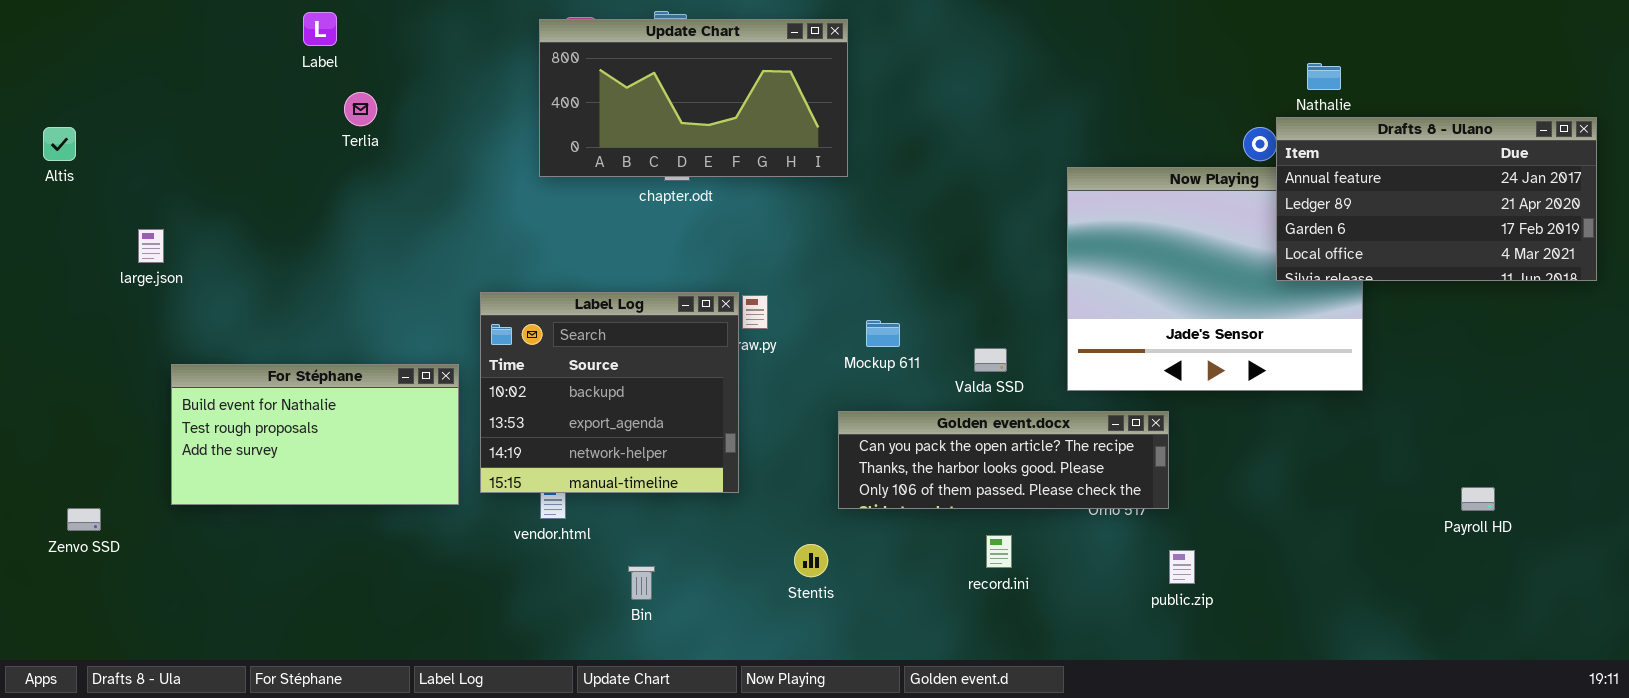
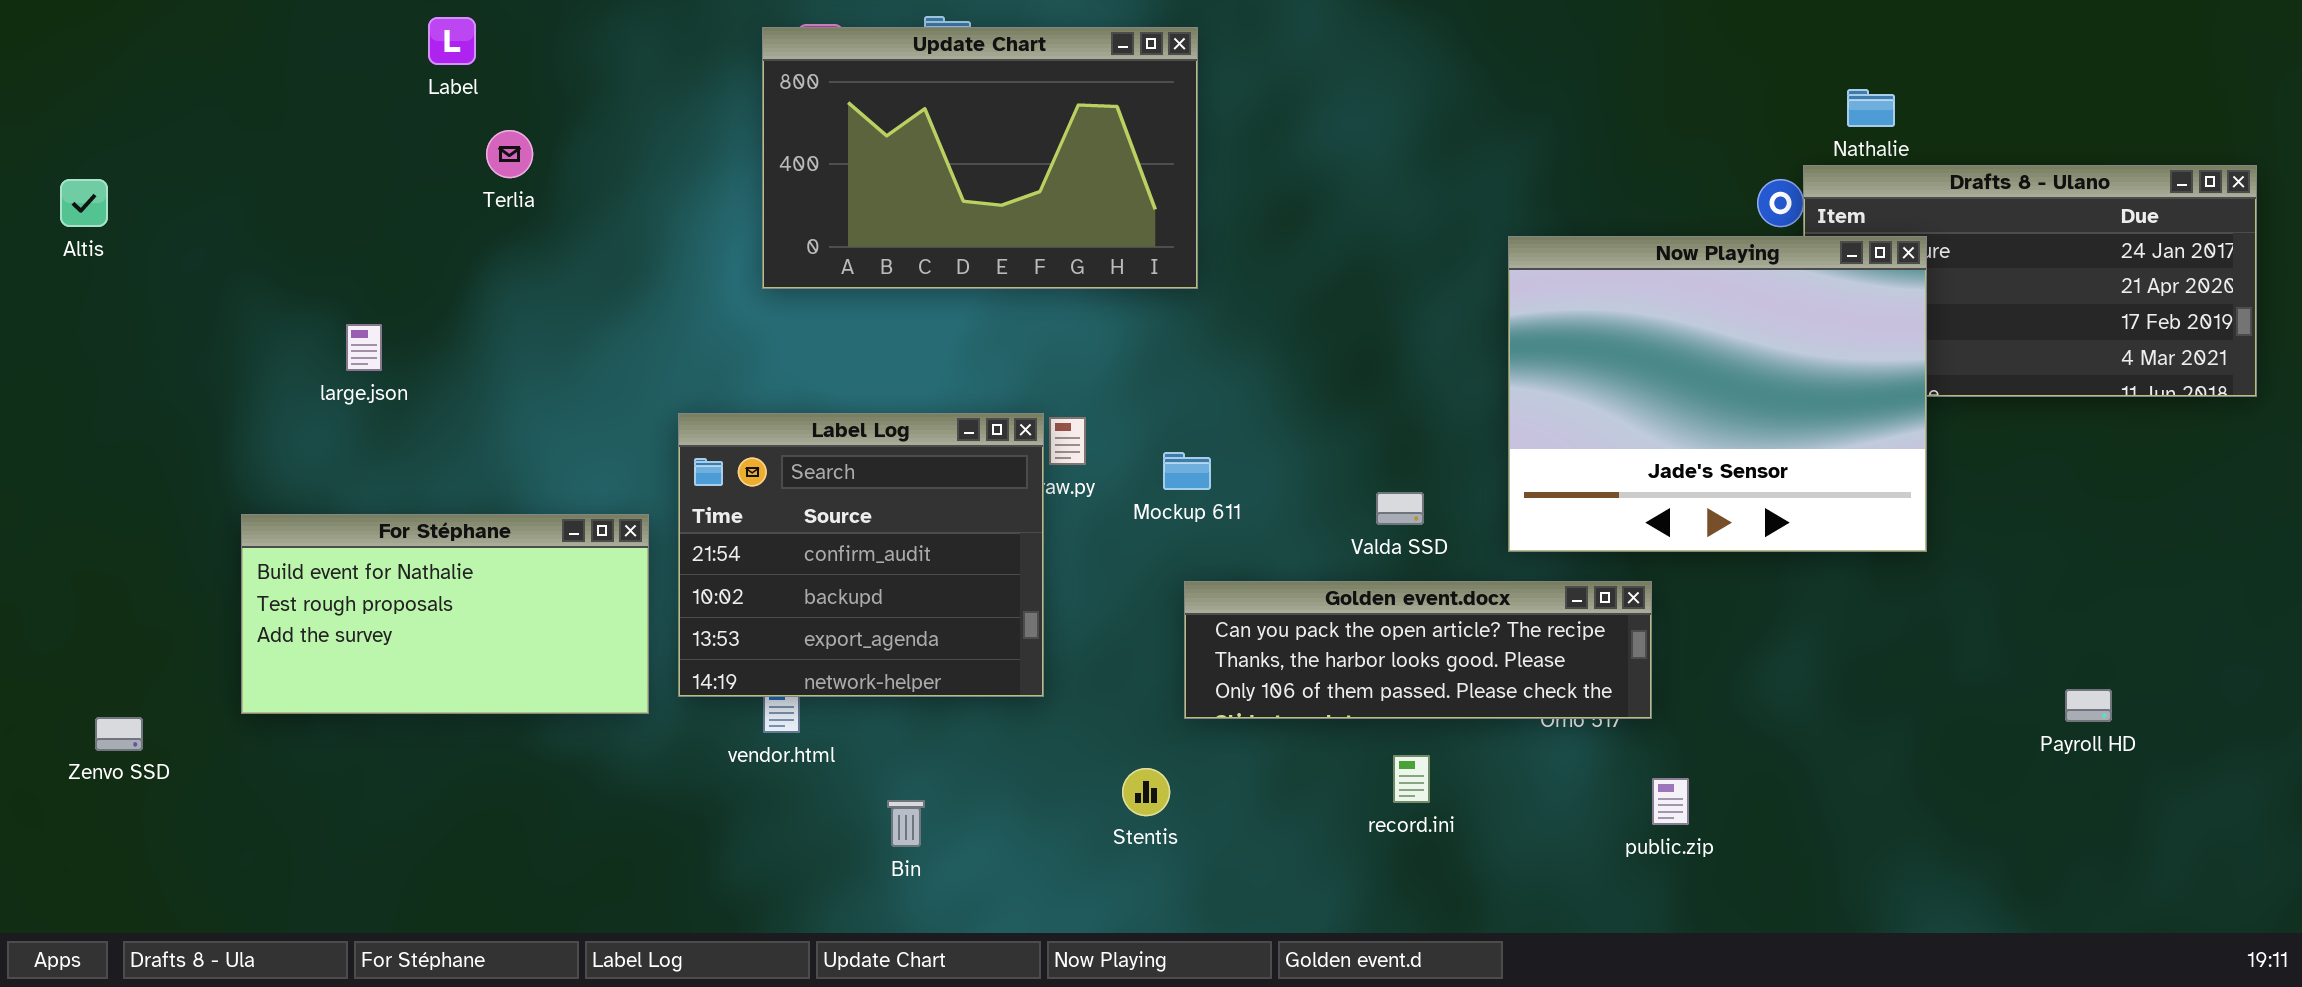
Update Chart: [539,19,848,177] -> [762,27,1198,289], resized
Now Playing: [1067,167,1363,391] -> [1508,236,1927,552], raised
large.json: [138,229,164,263] -> [346,324,382,371], moved
Label Log: [480,292,739,493] -> [678,413,1044,697], scrolled up 1 row
Mockup 611: [866,320,900,347] -> [1163,452,1211,490], moved

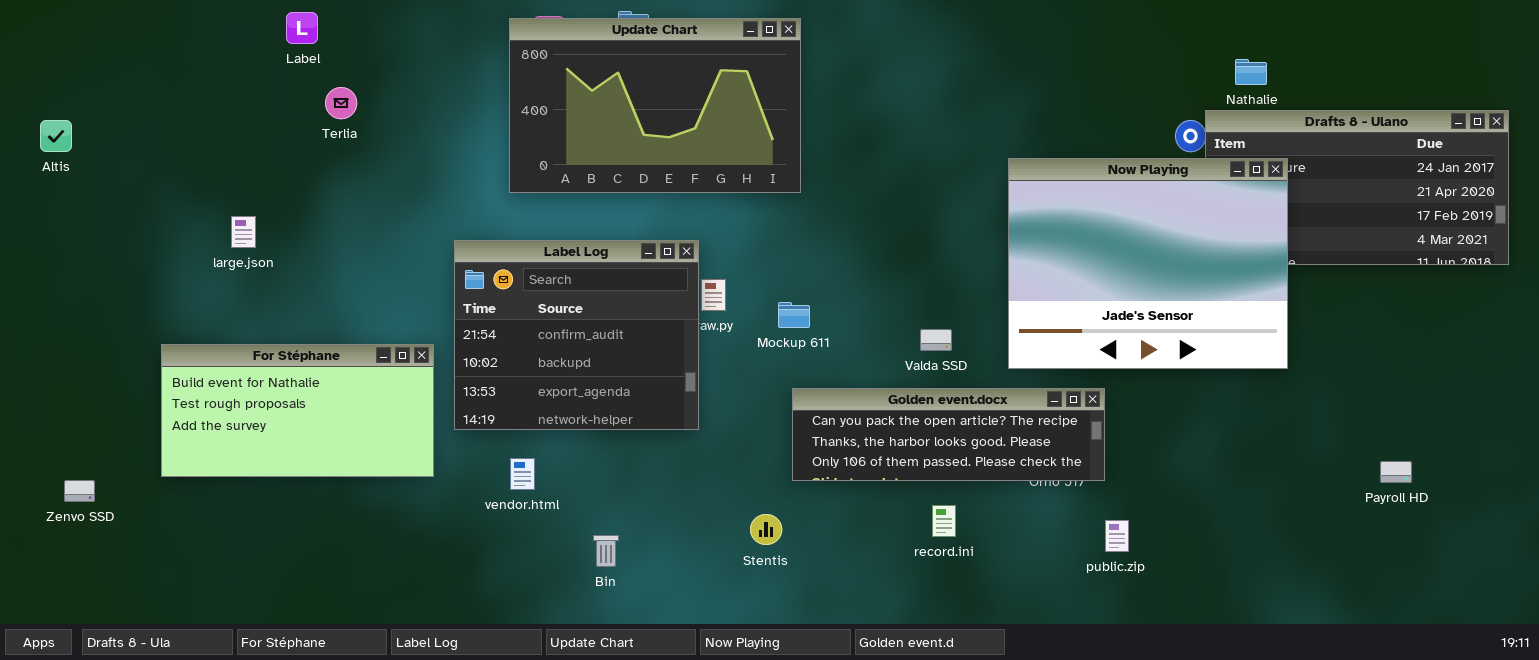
Label Log: [678,413,1044,697] -> [454,240,699,430], moved

